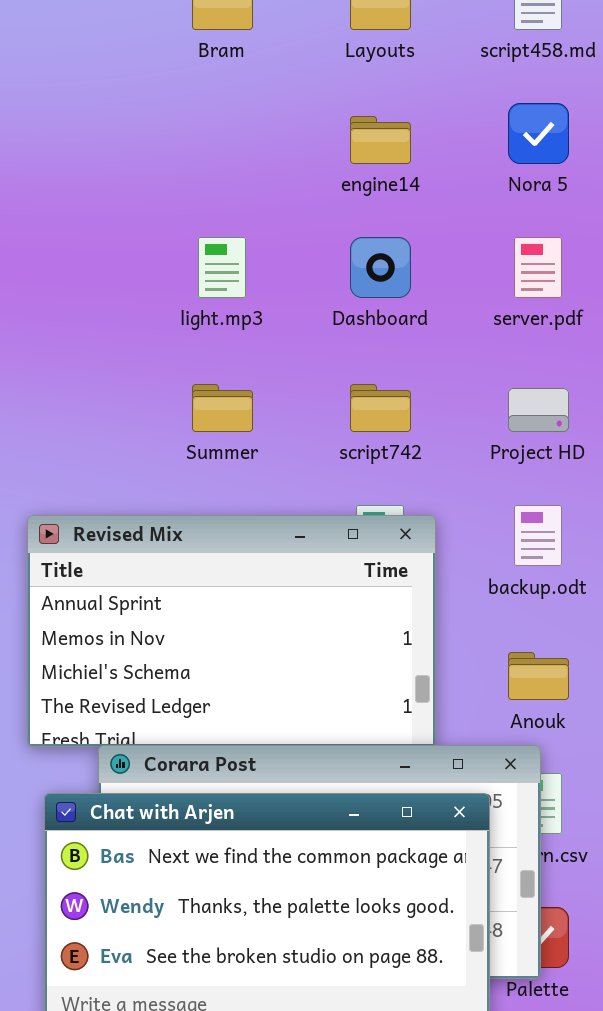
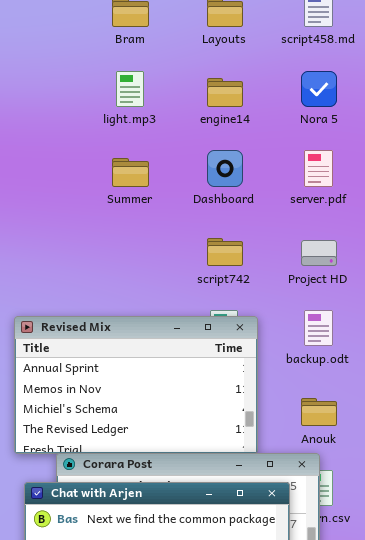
light.mp3: [198,237,246,298] -> [116,71,144,107], moved
Summer: [192,384,253,432] -> [112,158,149,187], moved

